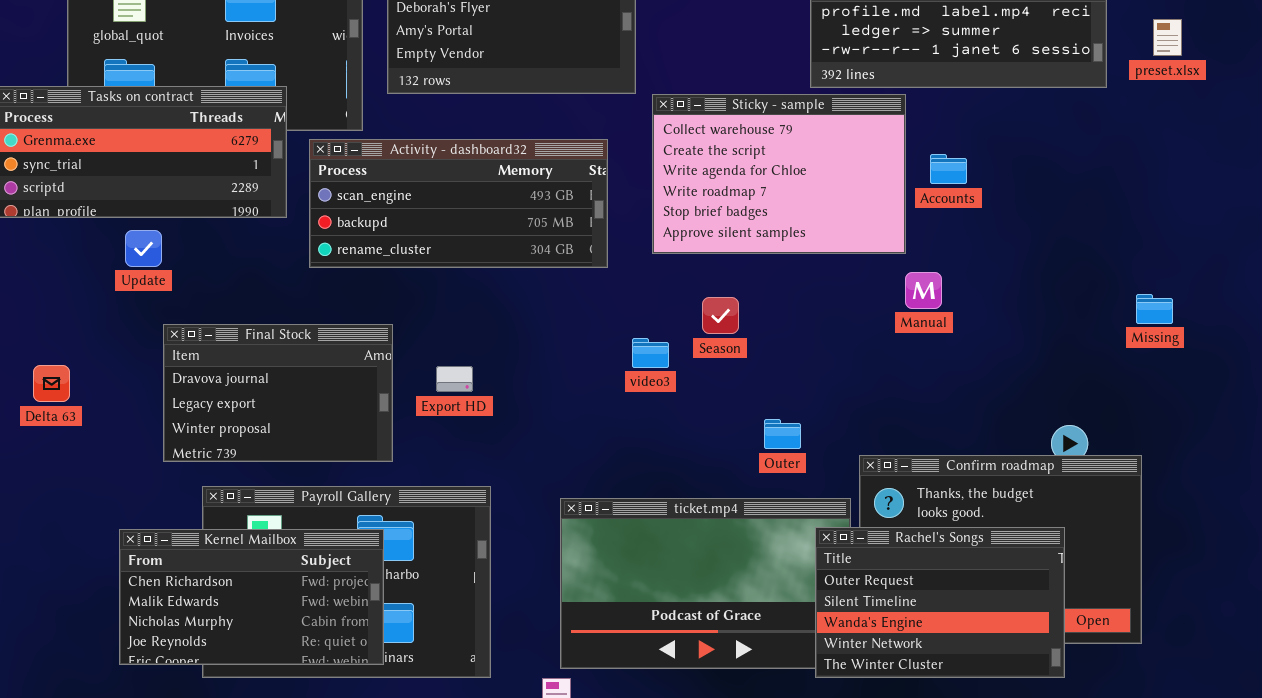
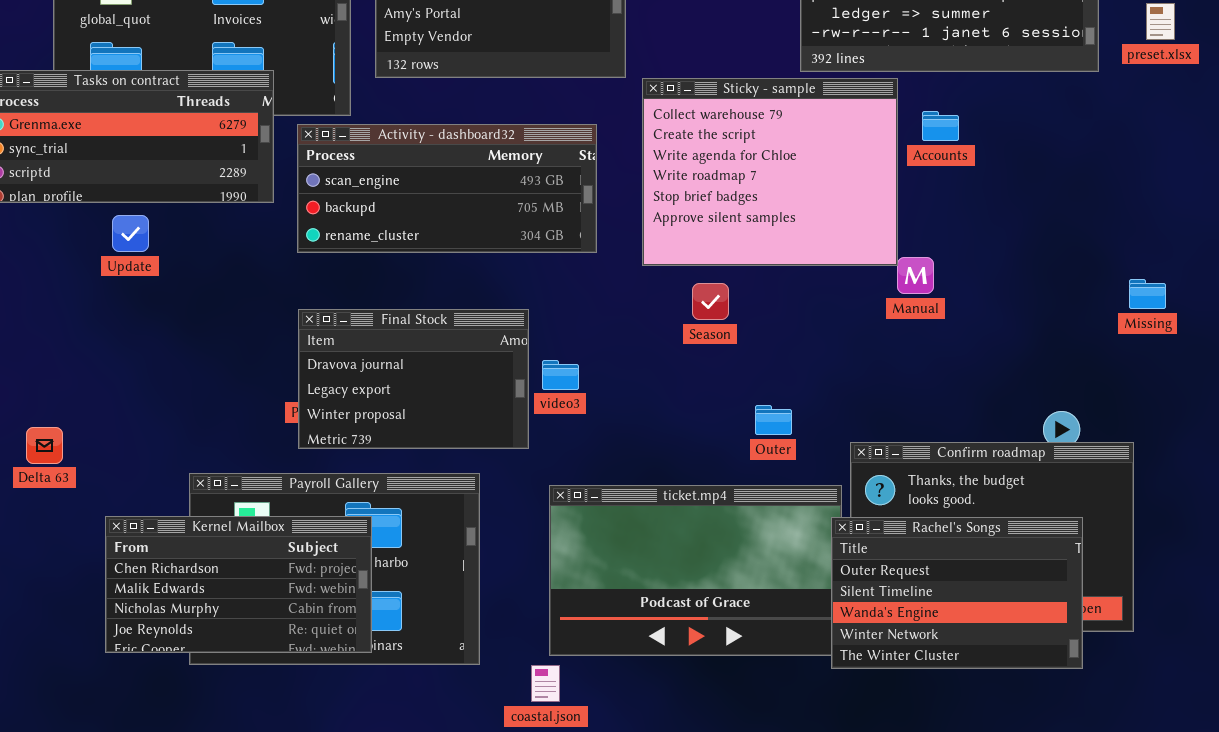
Sticky - sample: [652,94,906,254] -> [642,78,898,266], resized
Accounts: [930,154,967,184] -> [922,111,959,141], moved
Final Stock: [163,324,393,462] -> [298,309,529,449], moved
video3: [632,338,669,368] -> [542,360,579,390], moved
Delta 63: [33,365,70,402] -> [26,427,63,464], moved
Rachel's Songs: [815,527,1065,678] -> [831,517,1083,669], moved

